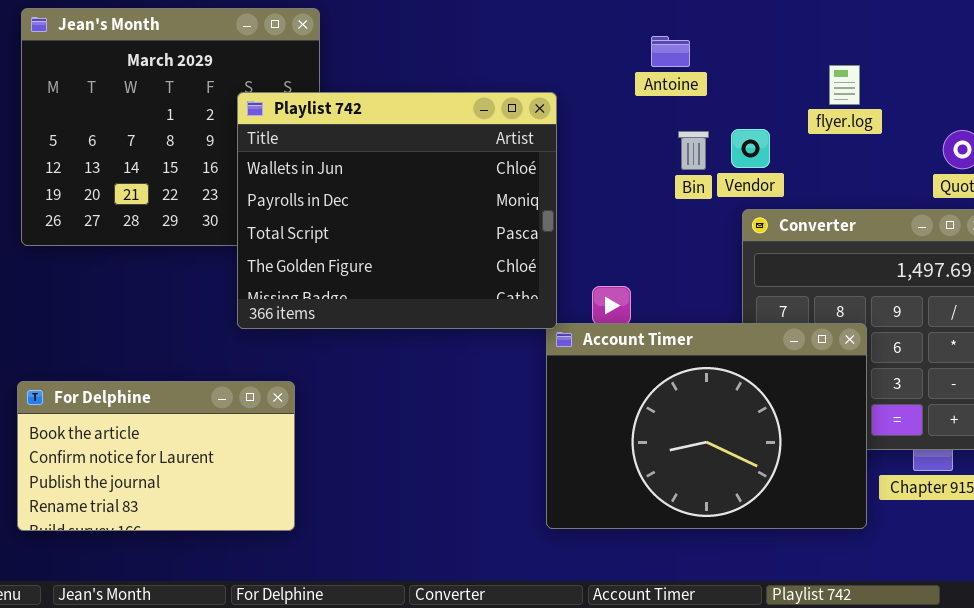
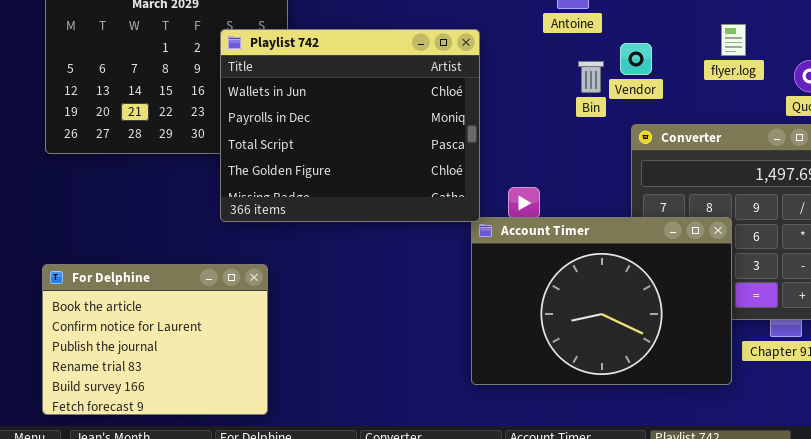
flyer.log: [829,65,860,105] -> [721,24,746,56], moved
Vendor: [731,129,770,168] -> [620,43,652,75], moved
For Delphine: [17,381,295,531] -> [42,264,268,415], resized

